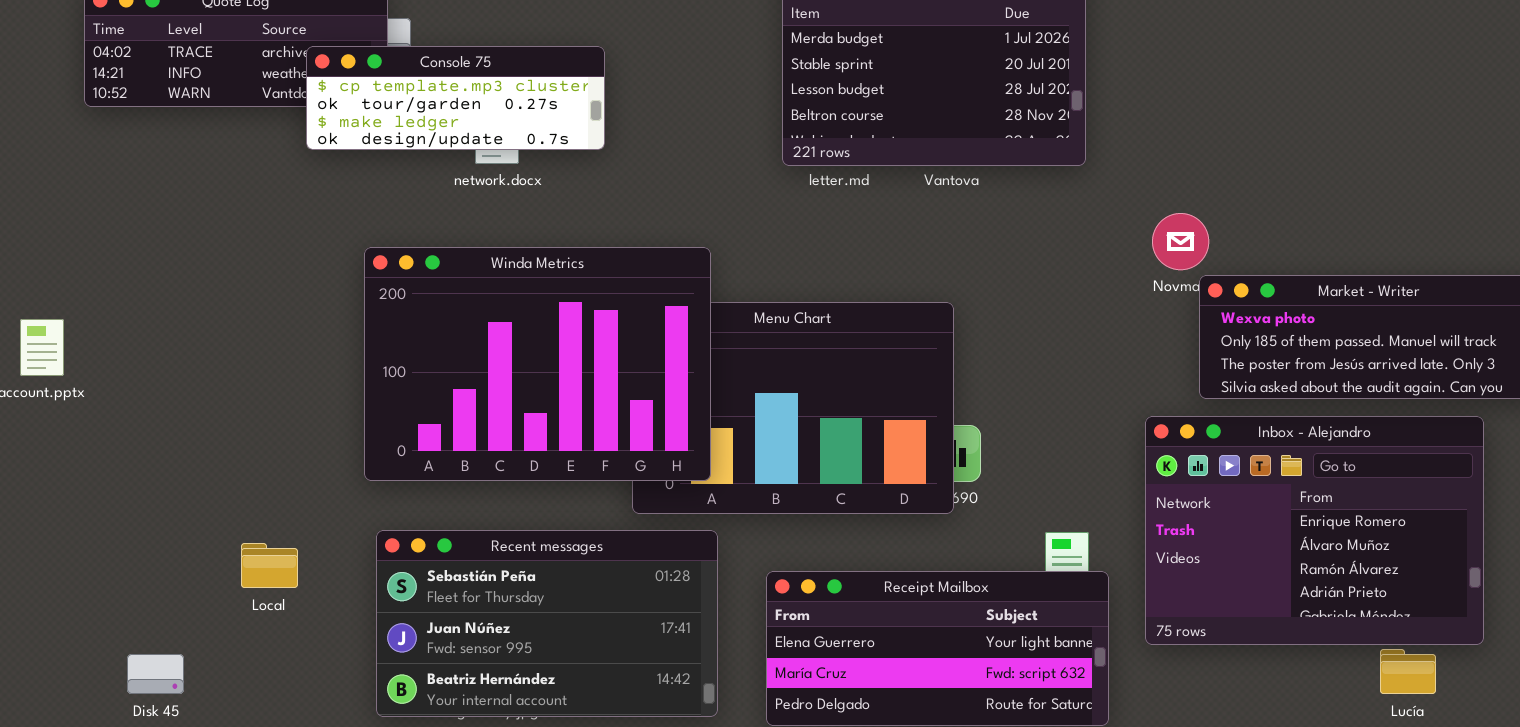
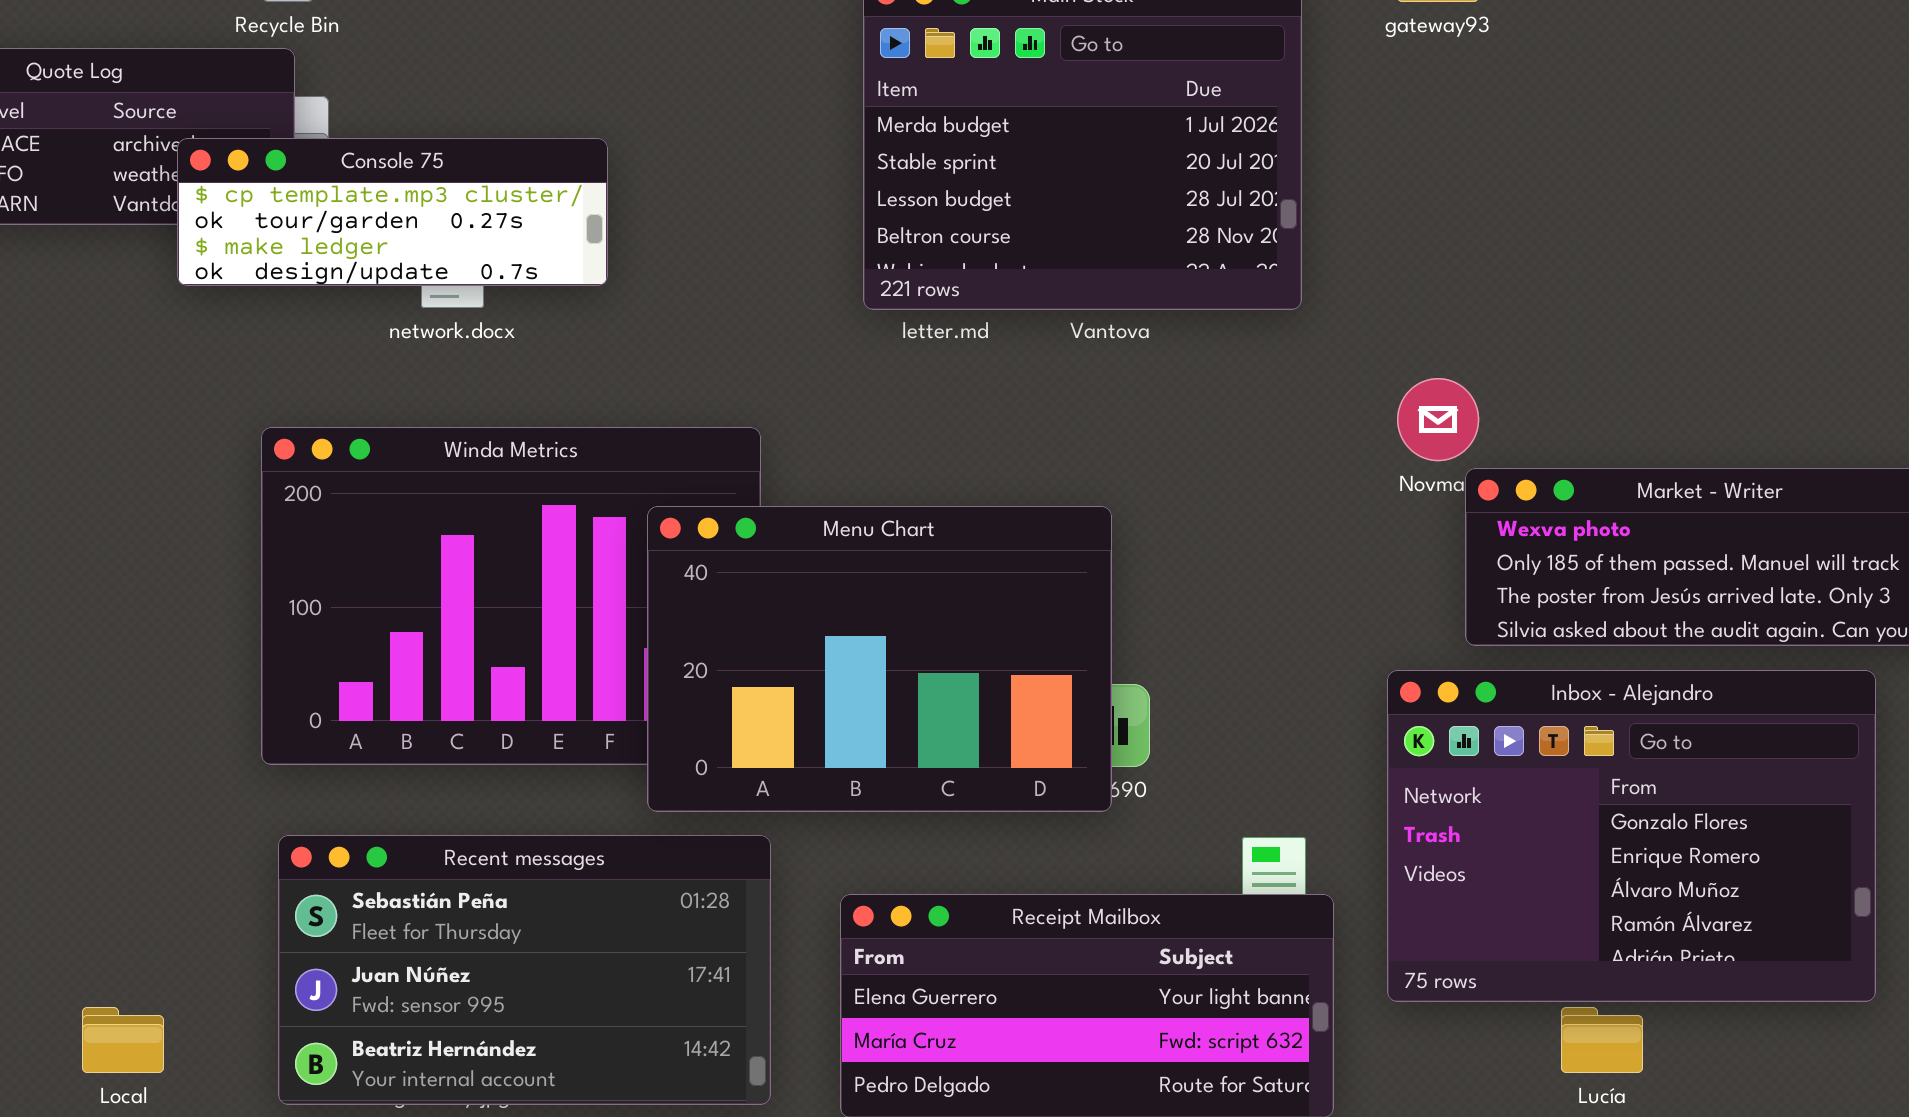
Menu Chart: [632,302,954,514] -> [647,506,1112,812], raised
Inbox - Alejandro: [1145,416,1484,645] -> [1387,670,1876,1002], scrolled up 1 row
Local: [241,543,298,588] -> [82,1007,164,1073], moved
Lucía: [1380,649,1436,694] -> [1561,1007,1643,1073], moved

